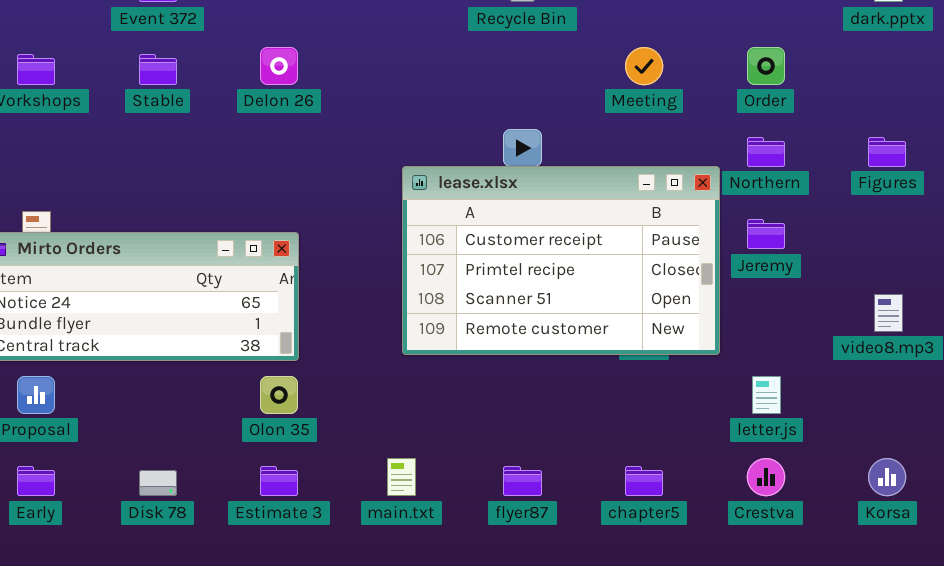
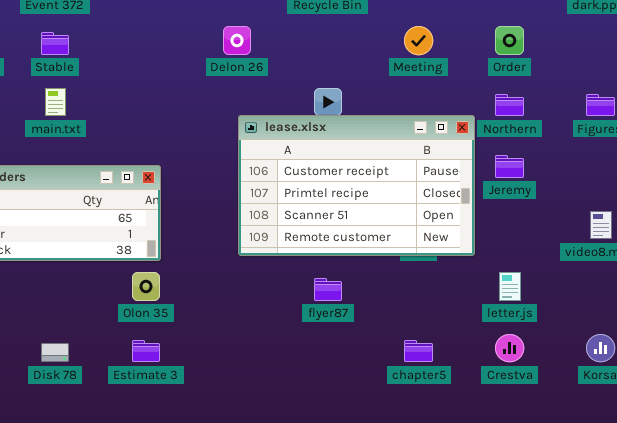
Delon 26: [260,47,298,85] -> [223,26,251,55], moved
main.txt: [387,458,416,496] -> [45,88,66,116], moved
flyer87: [503,466,542,496] -> [314,278,342,301], moved

